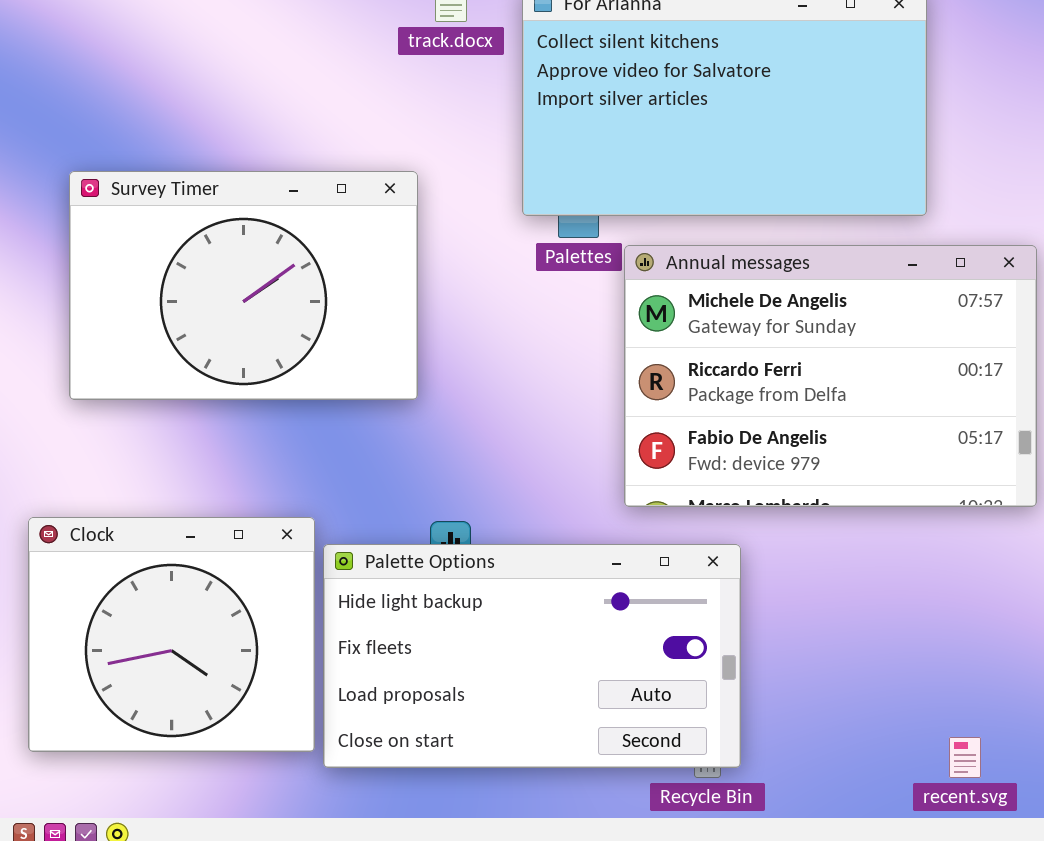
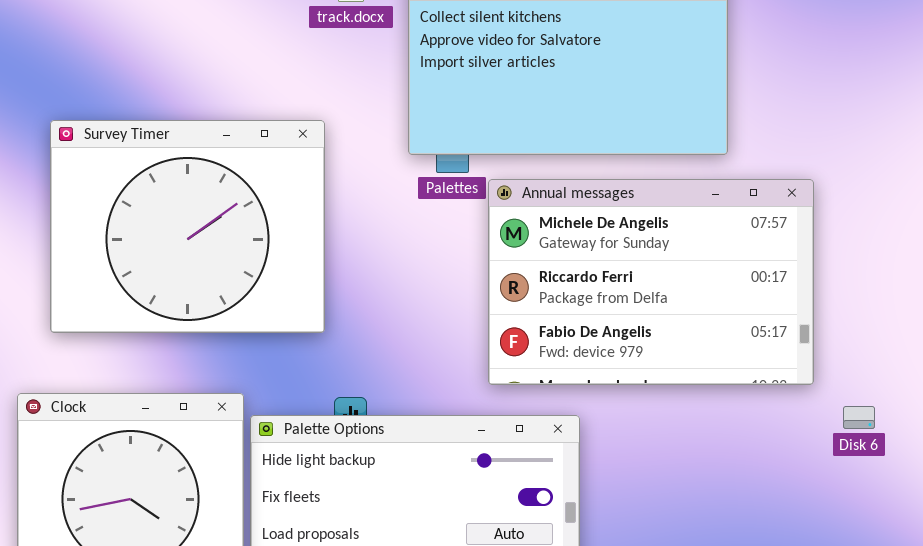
Survey Timer: [69,171,418,400] -> [50,120,325,333], resized

